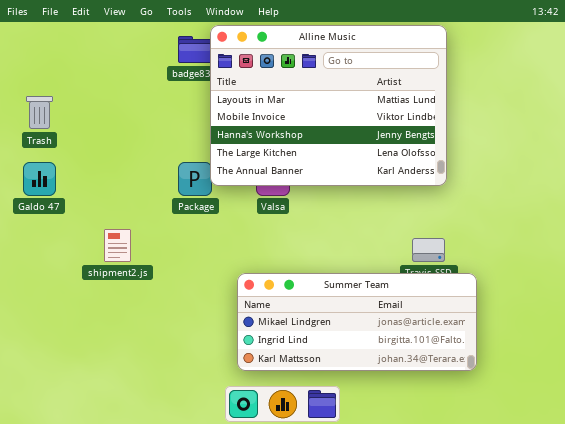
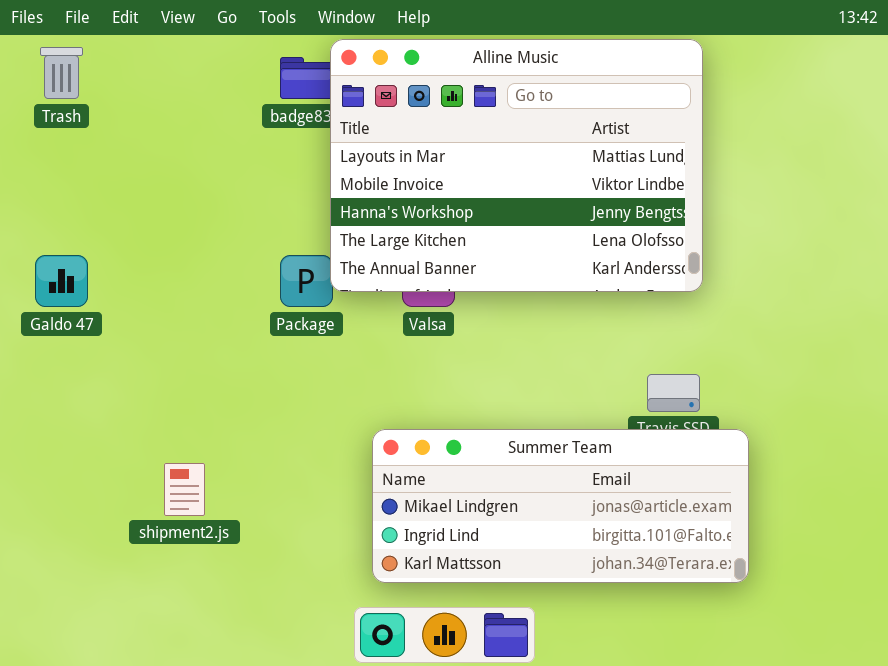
Trash: [26,96,53,129] -> [40,47,83,99], moved
shipment2.js: [104,229,131,262] -> [164,463,205,516], moved

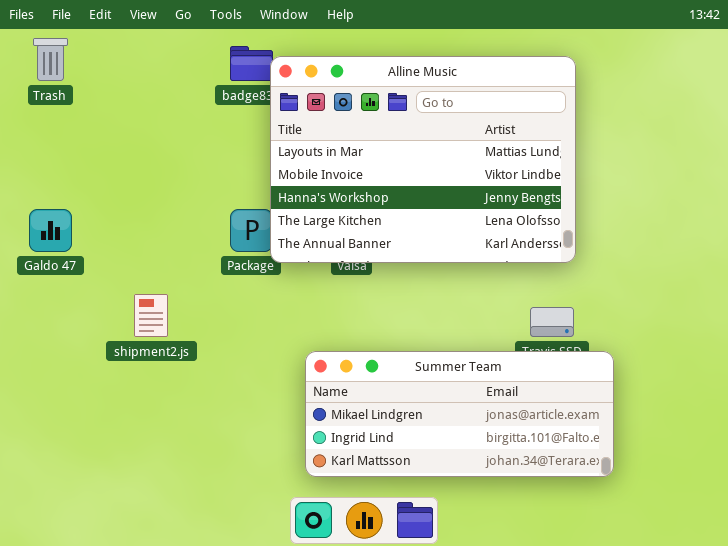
Alline Music: [330,39,703,292] -> [270,56,576,263], moved
shipment2.js: [164,463,205,516] -> [134,294,168,337], moved

